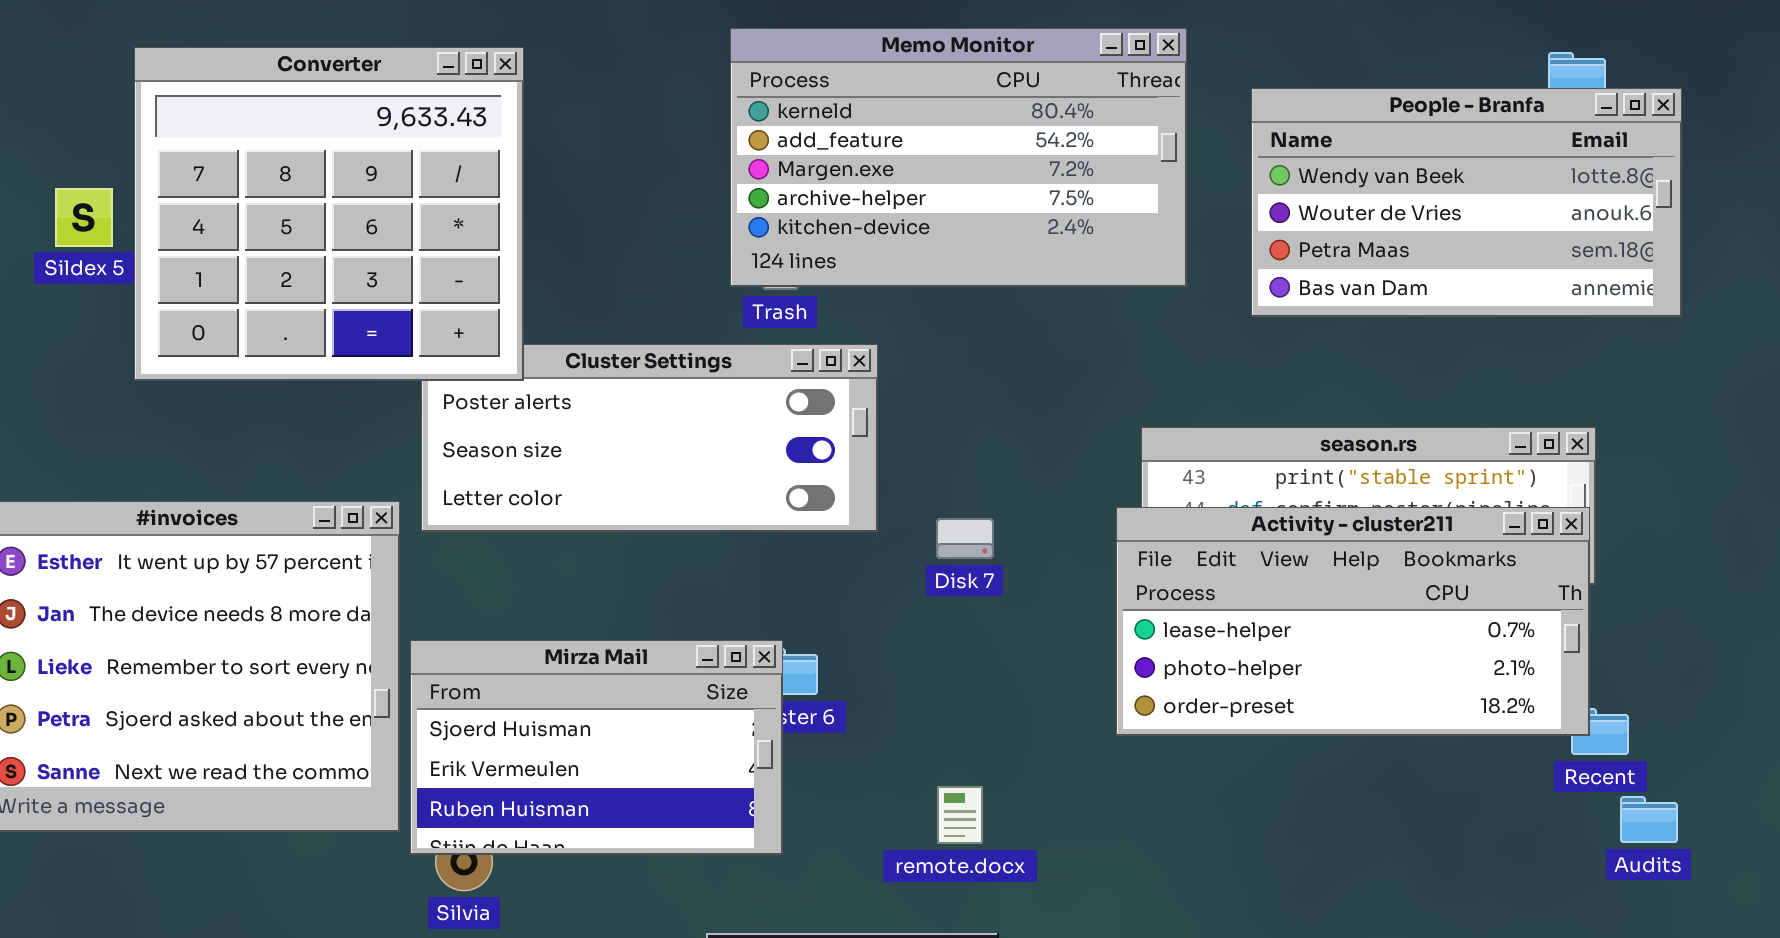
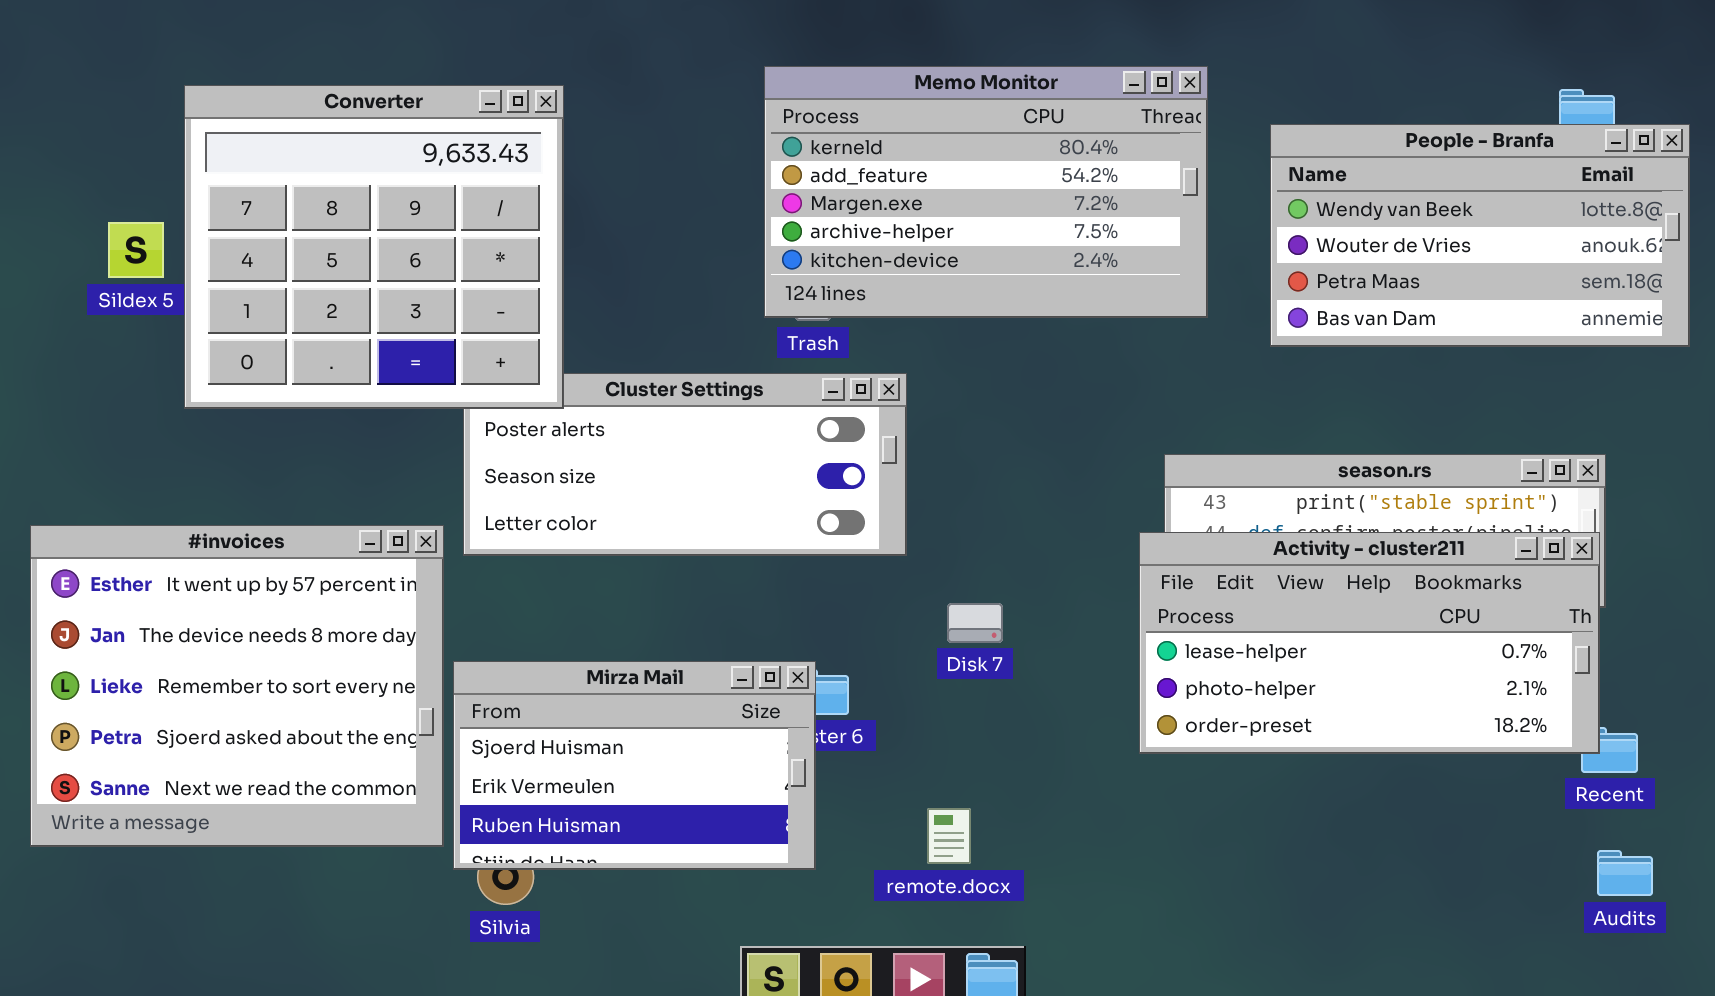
Disk 7: [936,518,994,559] -> [947,603,1003,643], moved
remote.docx: [937,786,983,844] -> [927,808,971,864], moved
Audits: [1620,796,1678,843] -> [1597,850,1653,896], moved

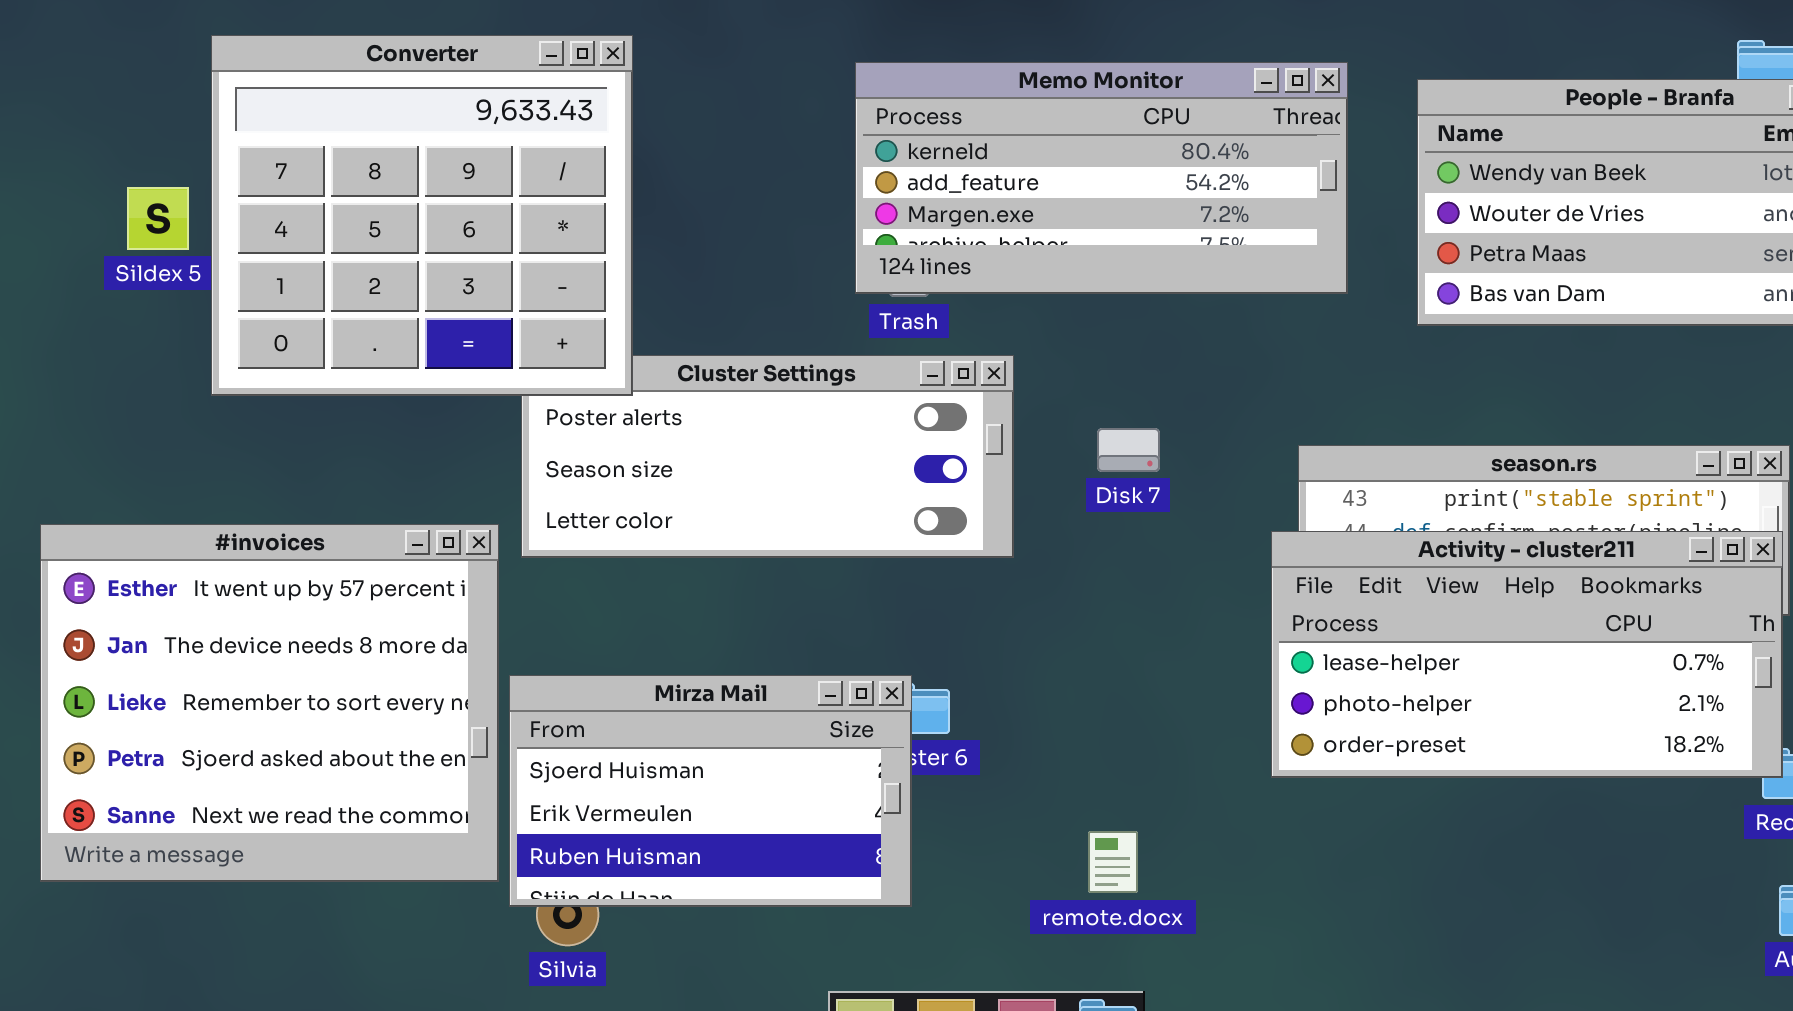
Memo Monitor: [764,66,1208,318] -> [855,62,1348,294], resized
Disk 7: [947,603,1003,643] -> [1097,428,1160,472], moved
remote.docx: [927,808,971,864] -> [1088,831,1138,893], moved

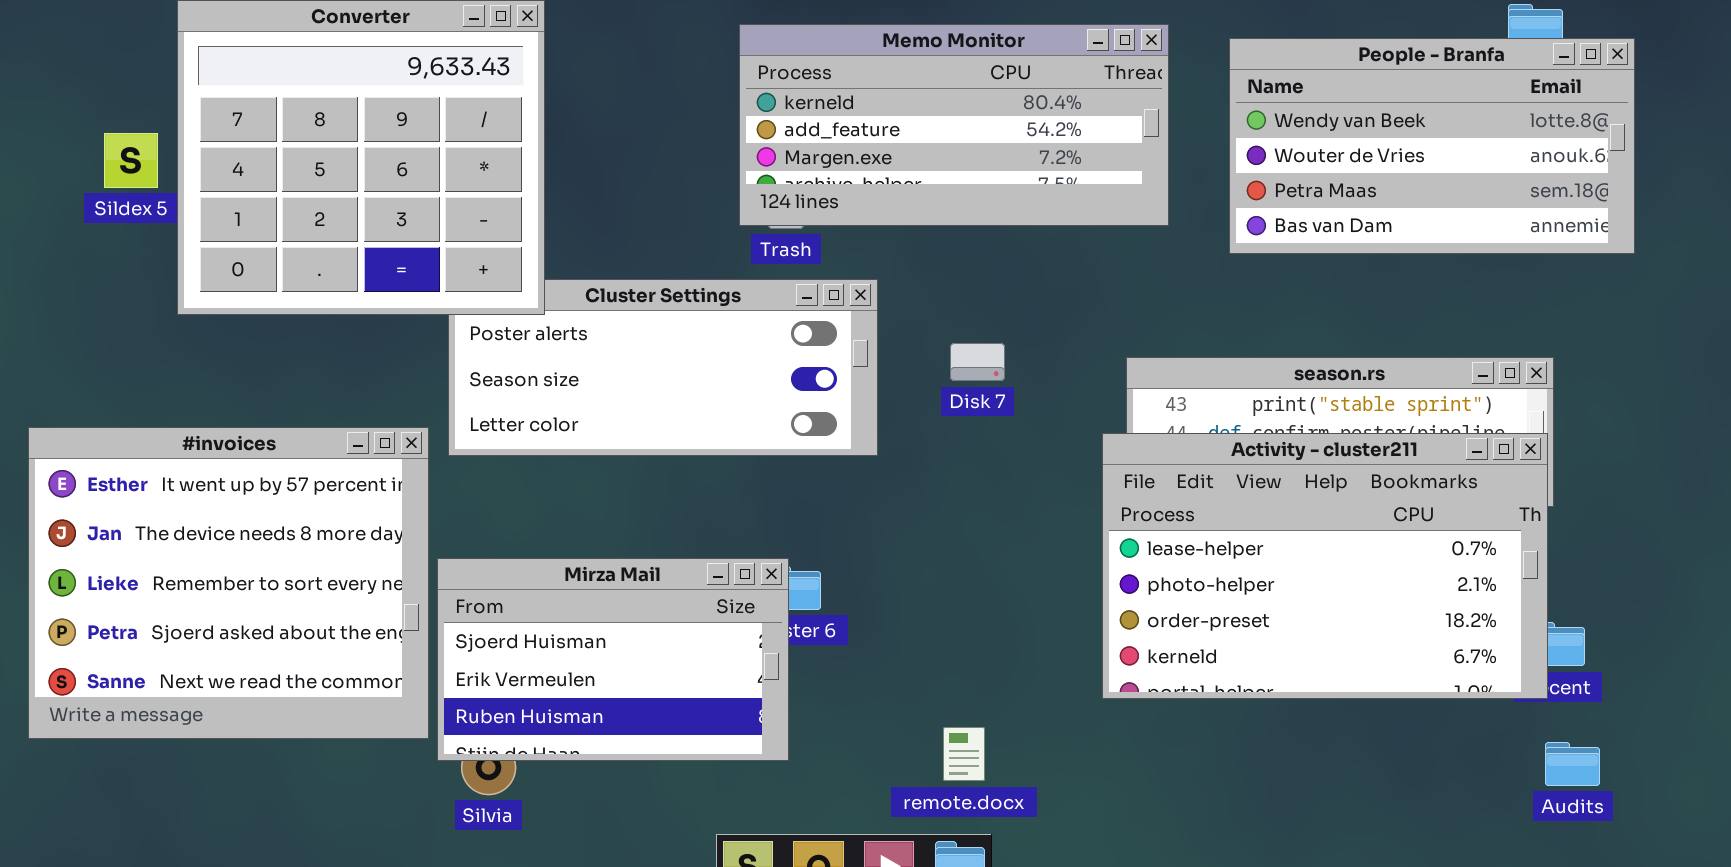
Activity - cluster211: [1271,531,1783,778] -> [1102,433,1548,699], resized
remote.docx: [1088,831,1138,893] -> [943,727,985,781], moved

